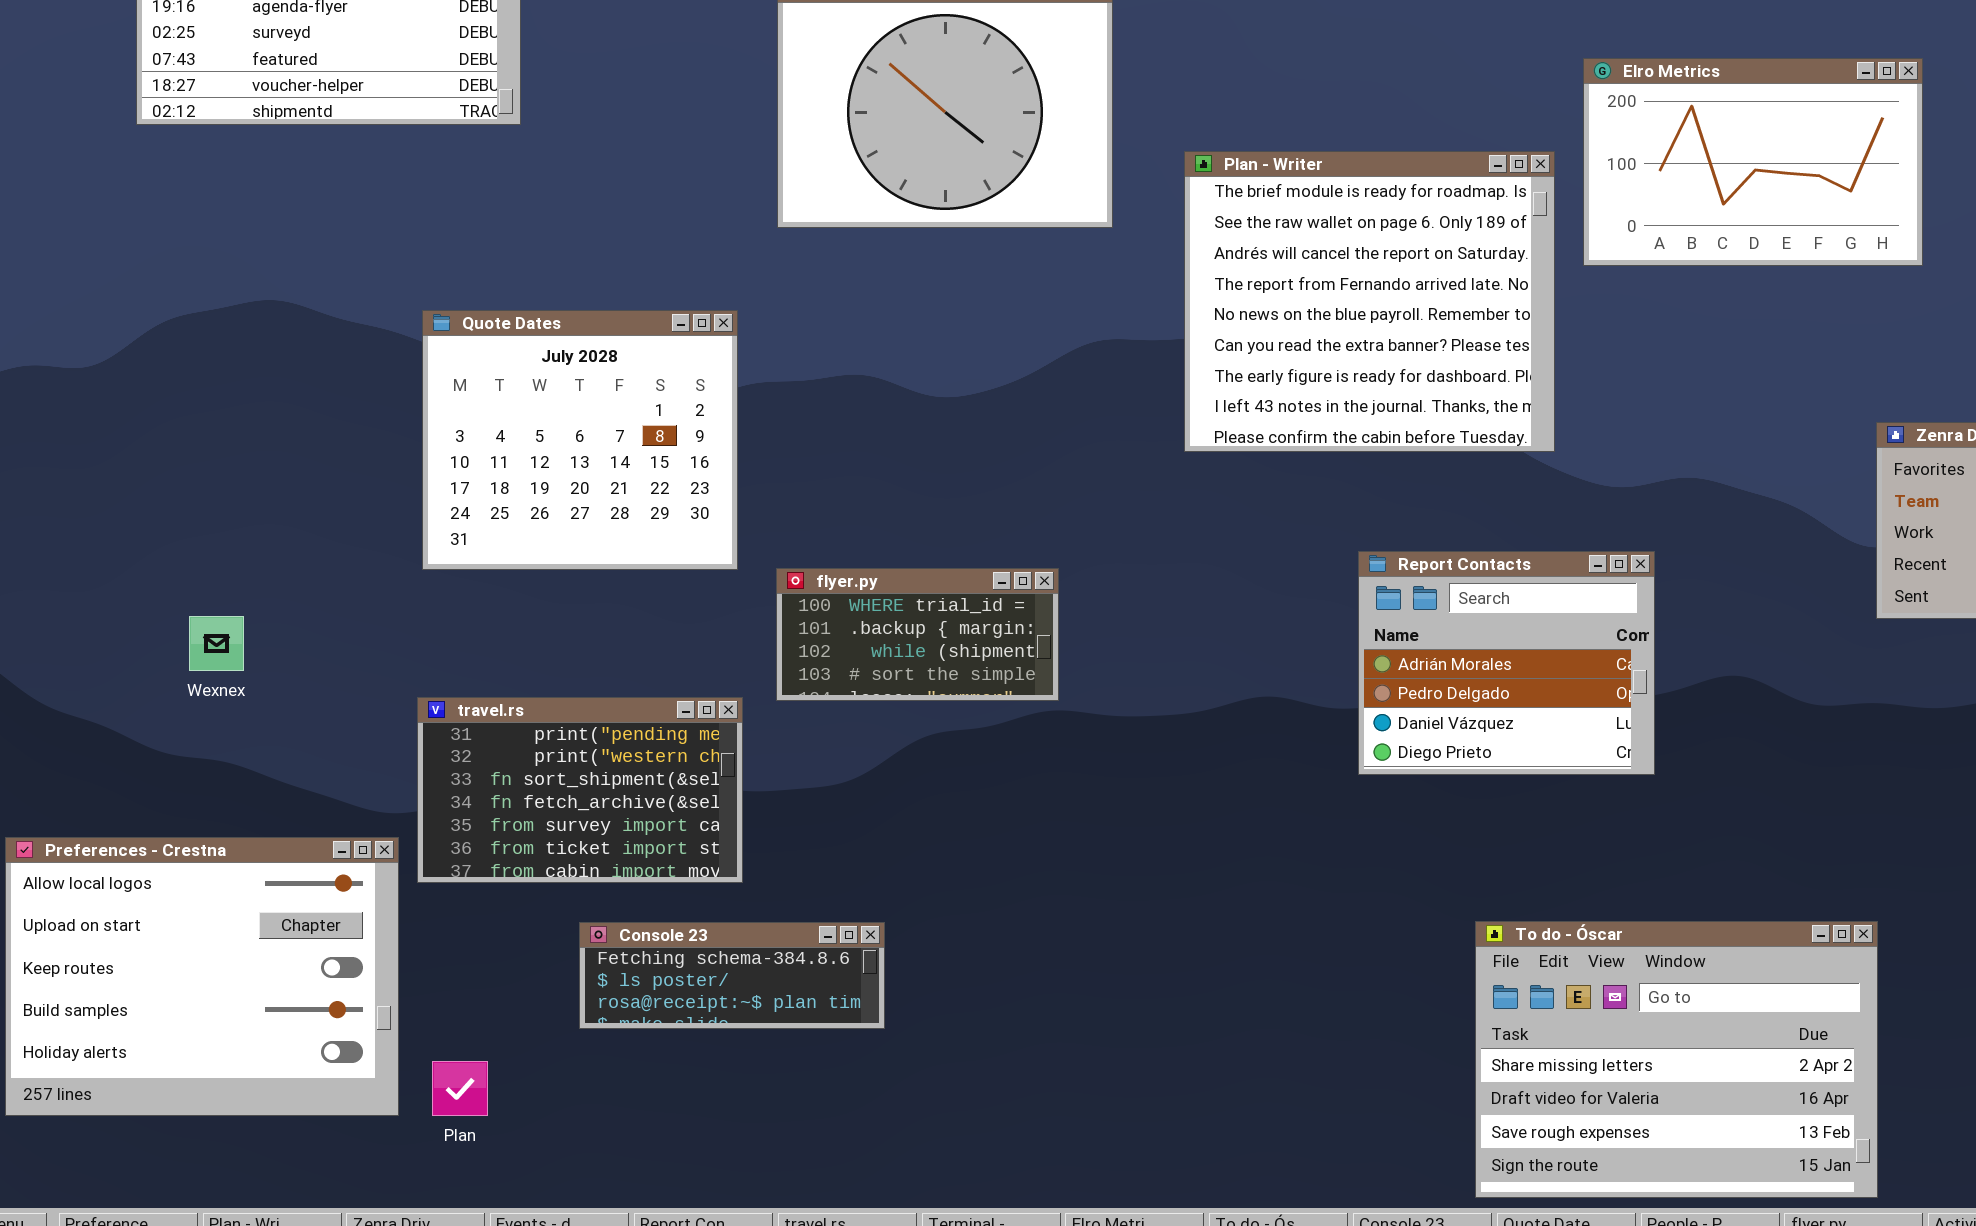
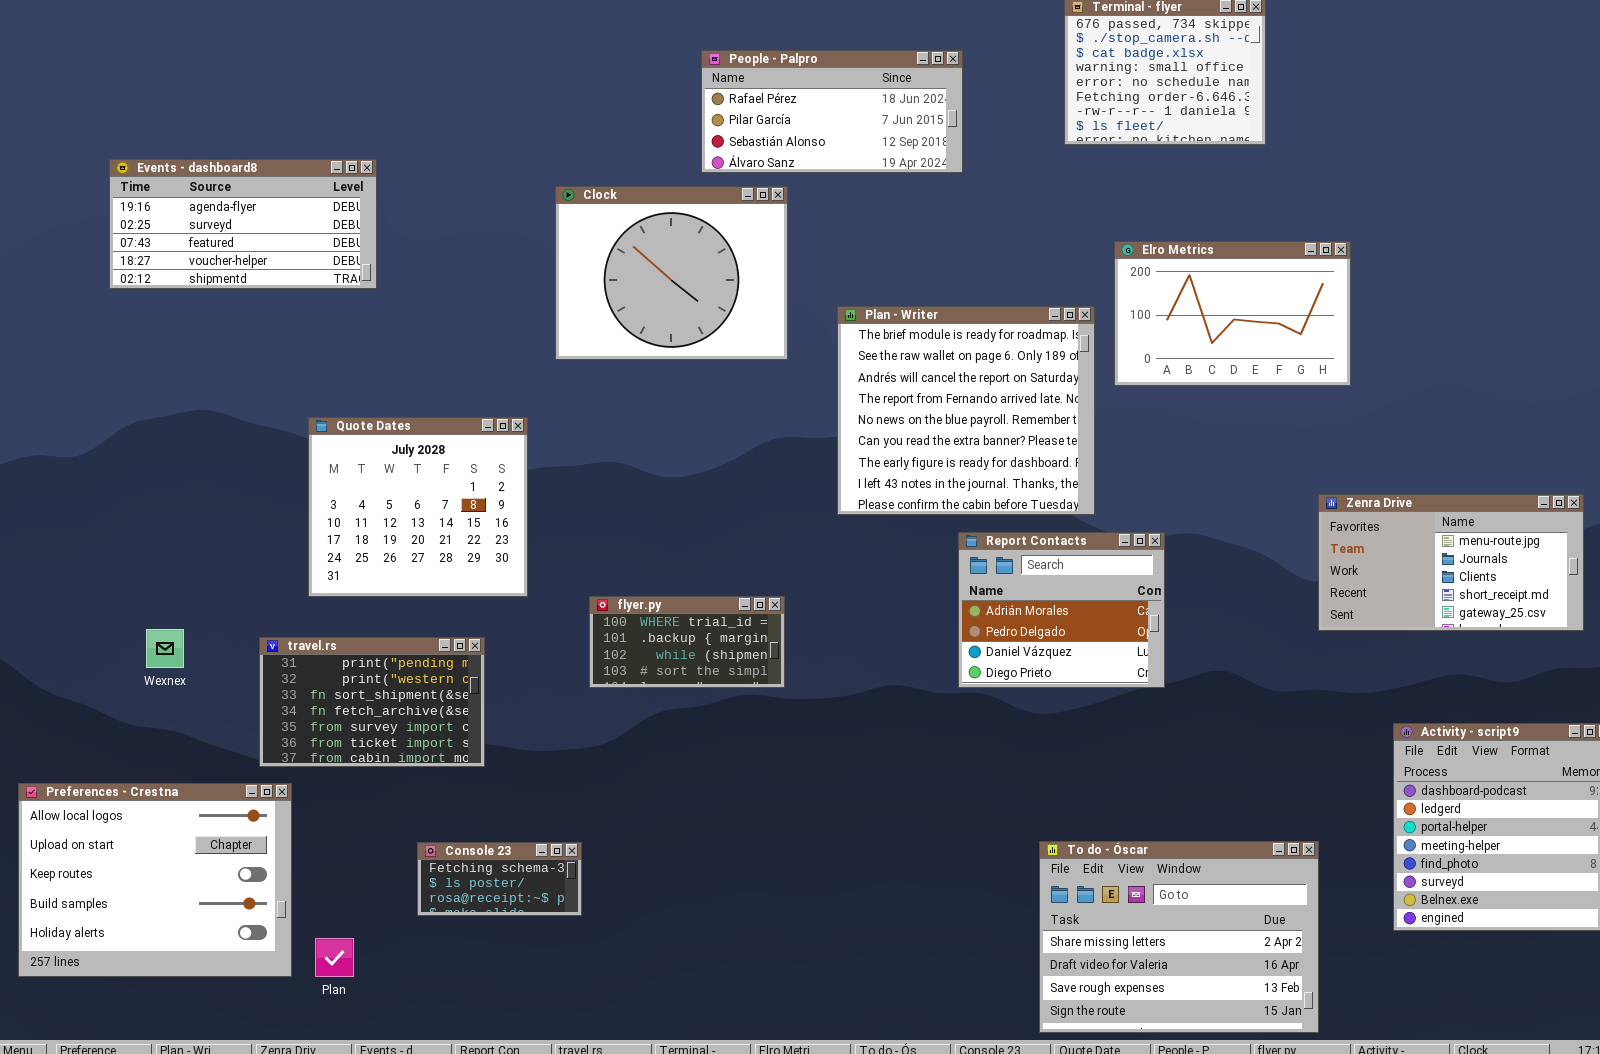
Report Contacts: [1358,551,1655,775] -> [958,532,1165,688], moved
flyer.py: [776,568,1059,701] -> [589,596,785,688], moved
travel.rs: [417,697,743,883] -> [259,637,485,767], moved
Console 23: [579,922,885,1029] -> [417,842,582,916], resized

